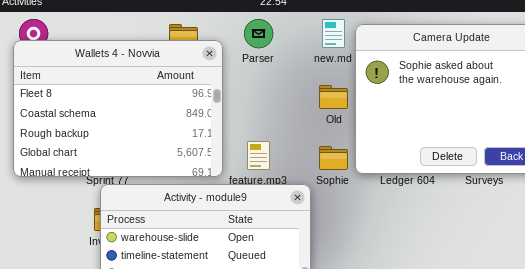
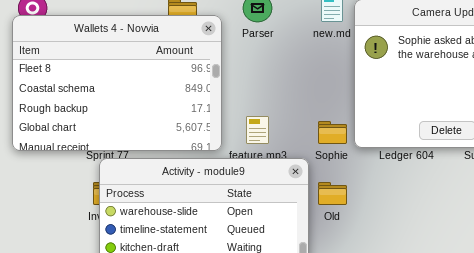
Old: [319,85,348,109] -> [318,182,347,205], moved

